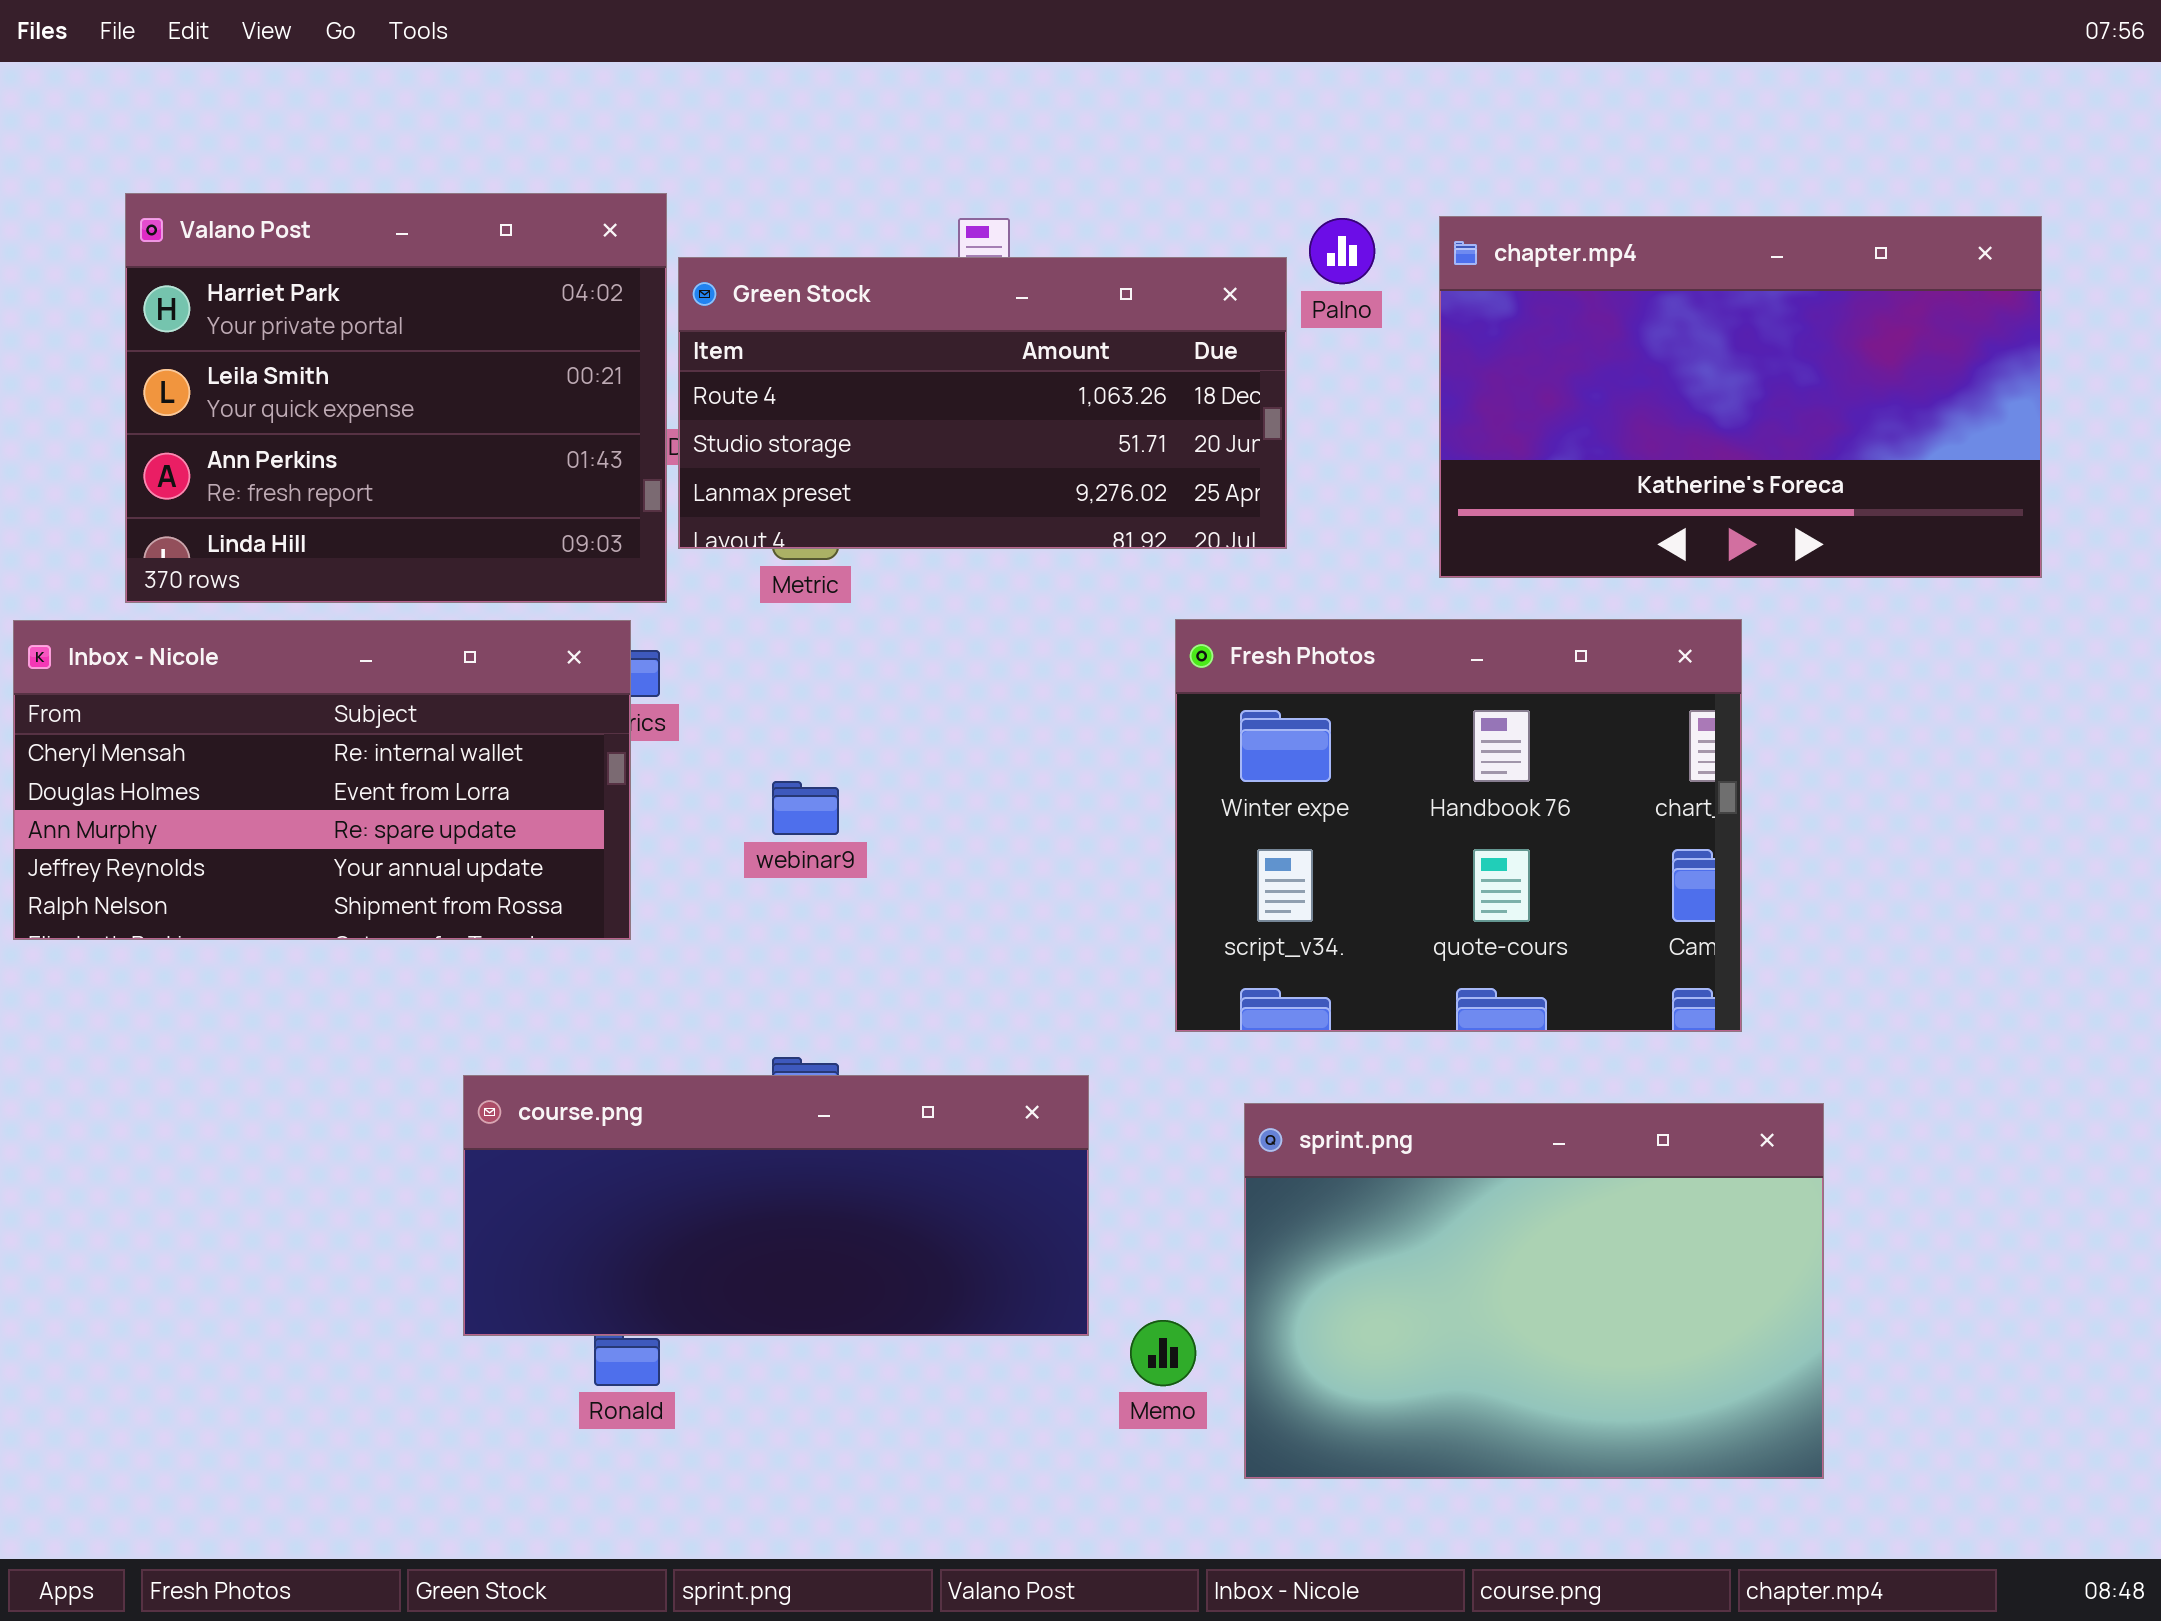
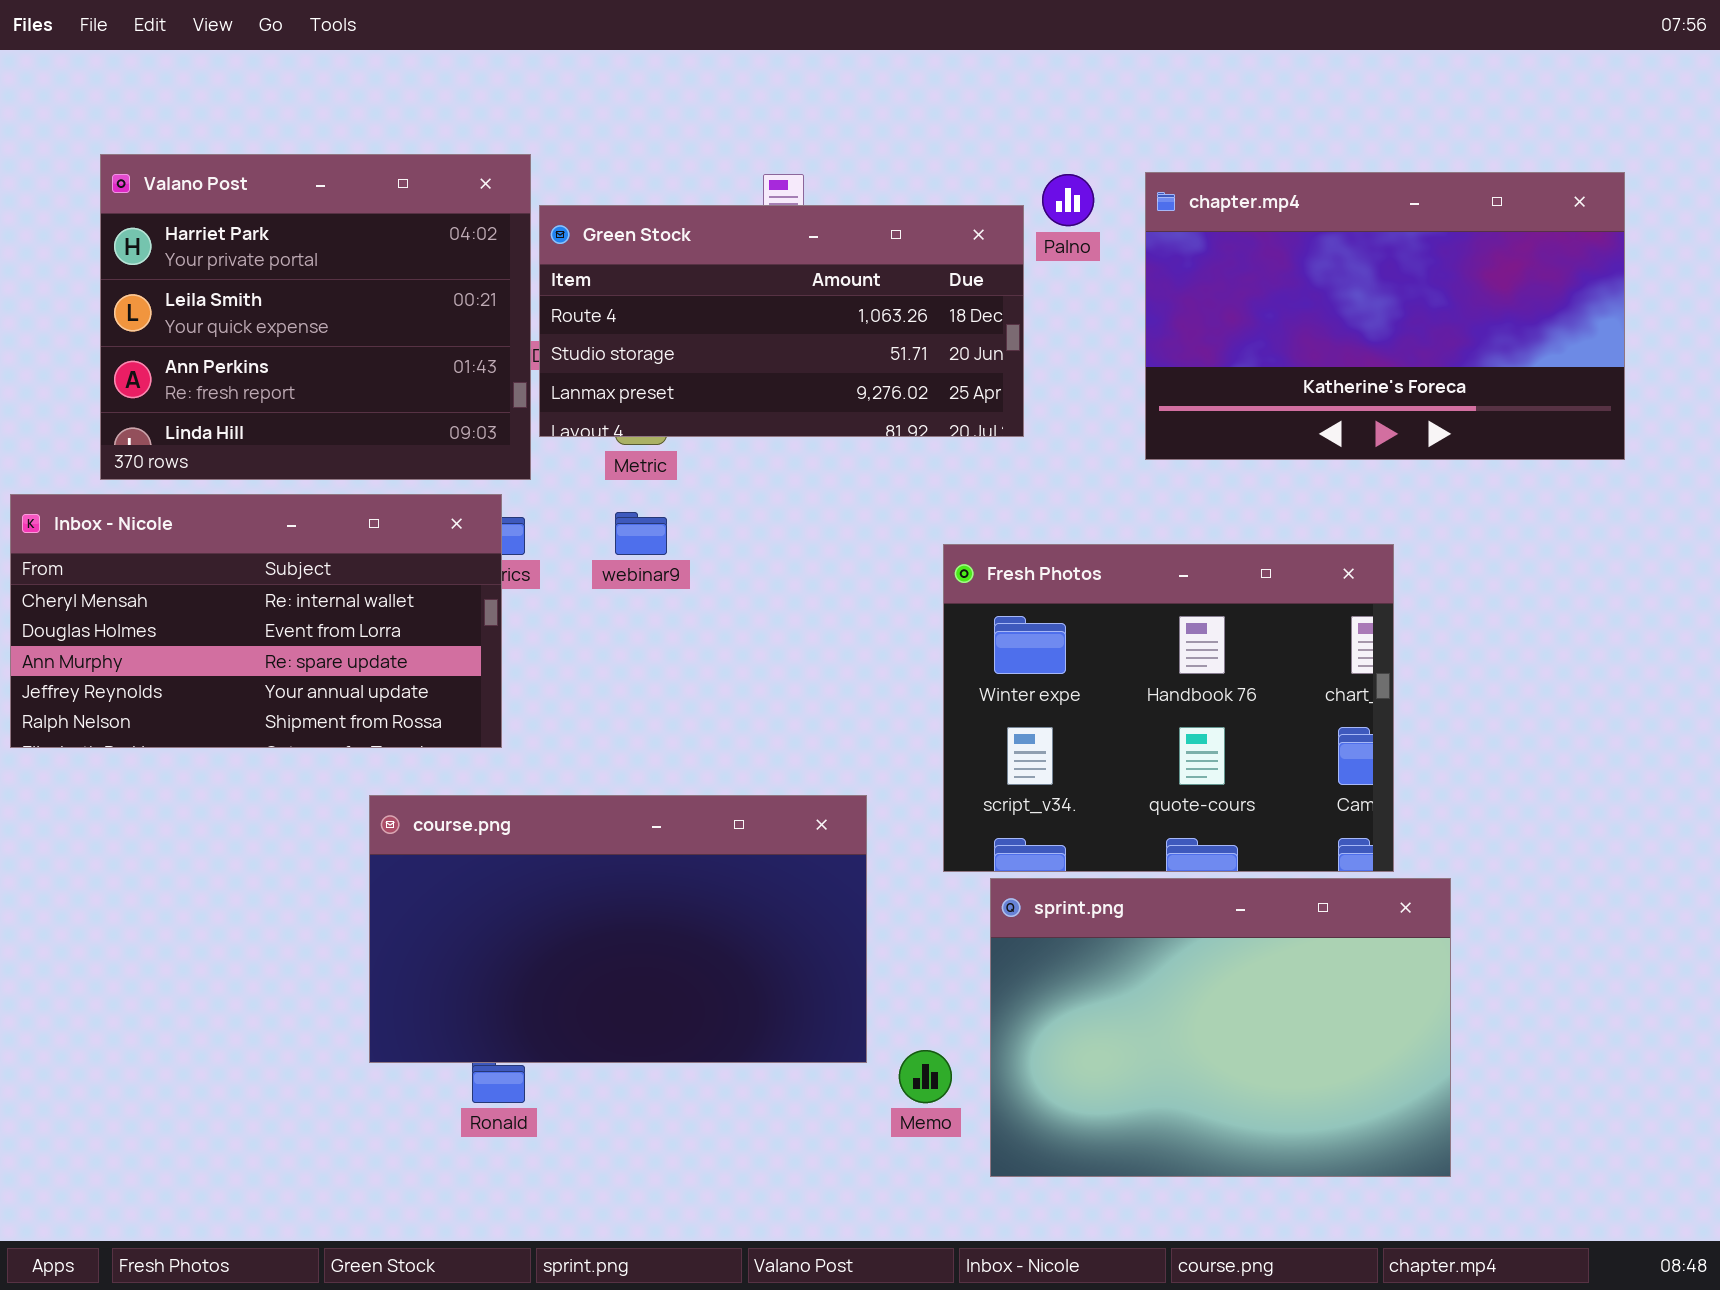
Fresh Photos: [1175,619,1742,1032] -> [943,544,1394,872], moved
webinar9: [772,781,839,835] -> [615,512,667,555], moved
course.png: [463,1075,1089,1336] -> [369,795,867,1063], resized

